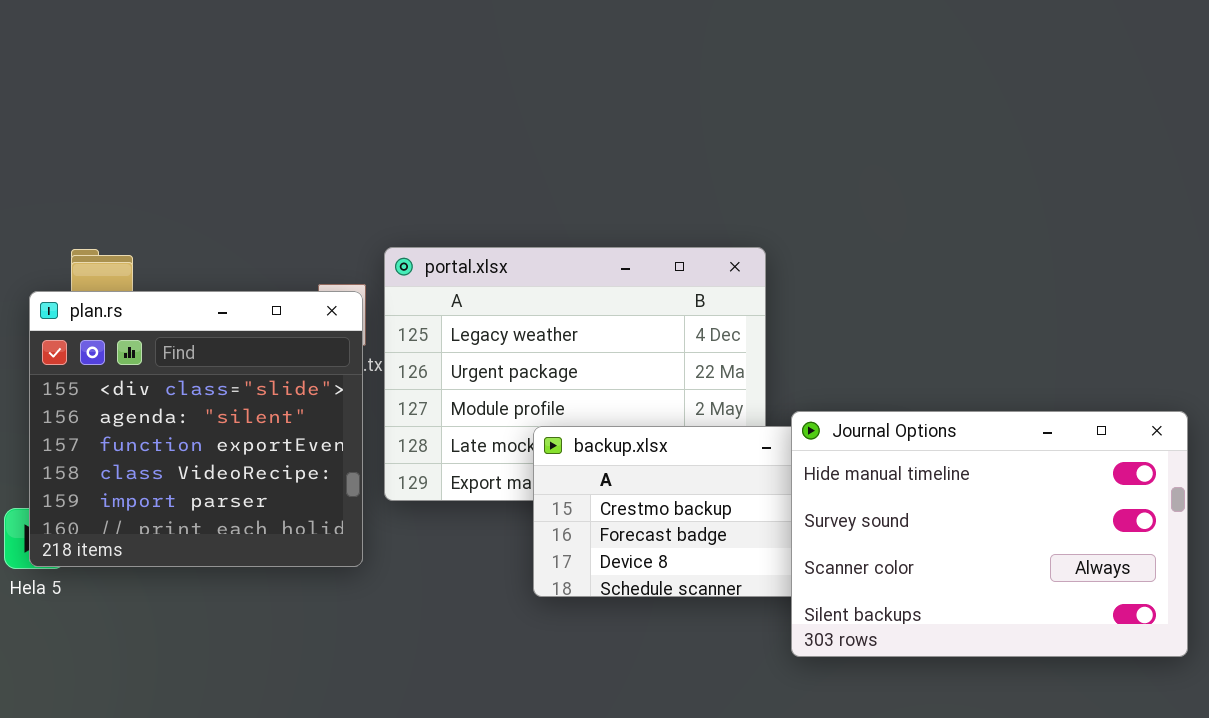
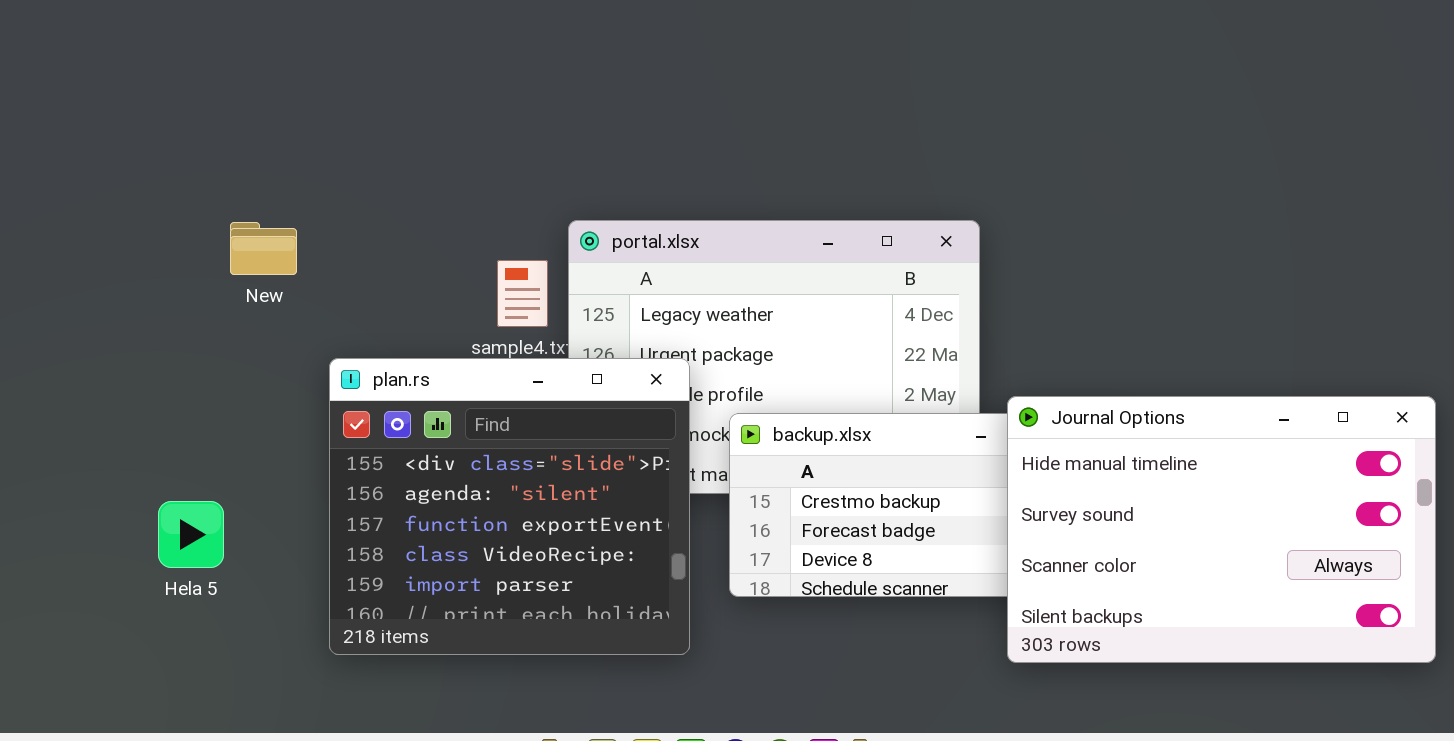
plan.rs: [29,291,363,567] -> [329,358,690,655], moved

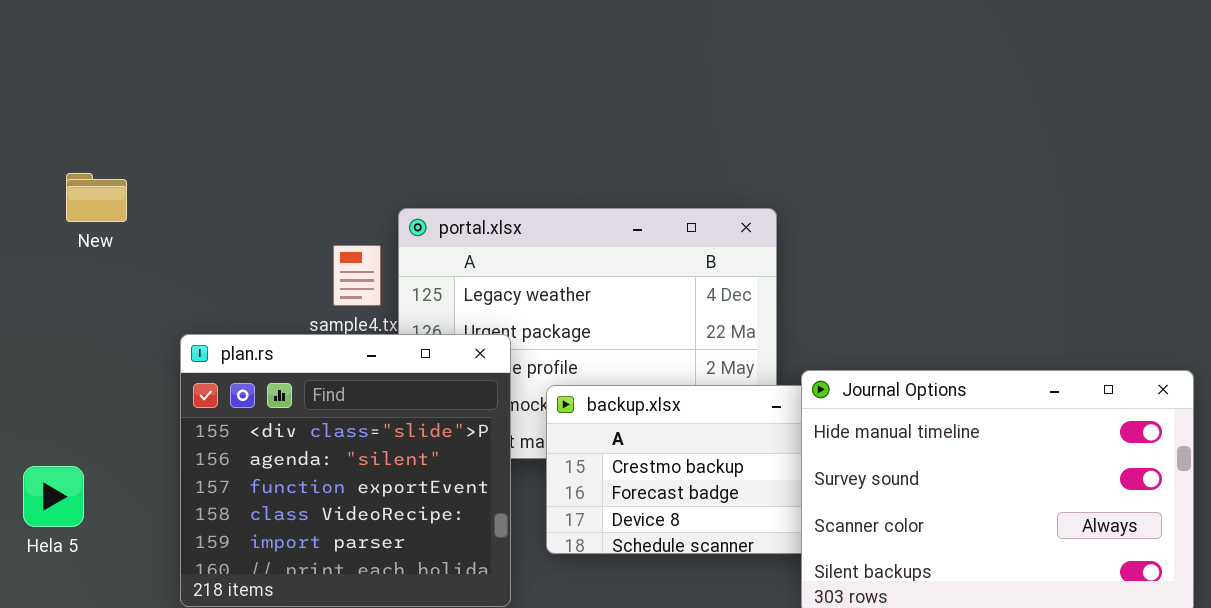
New: [230,222,297,275] -> [66,173,127,222], moved

